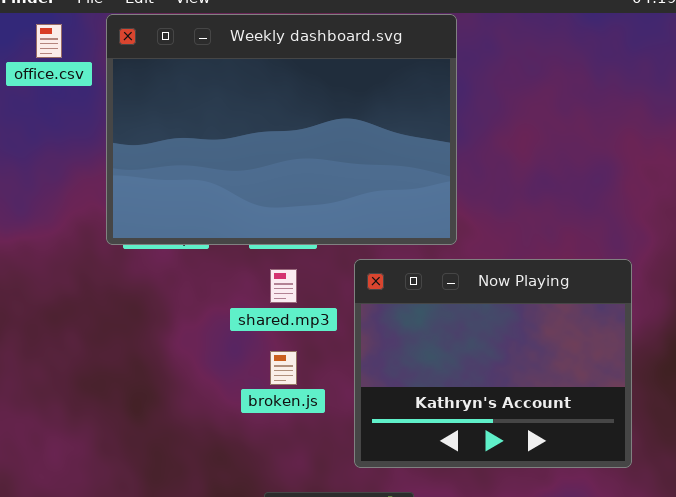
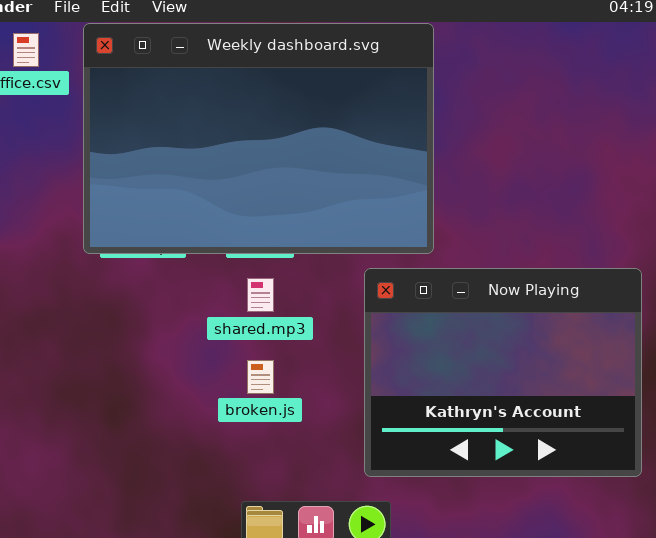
Now Playing: [354,259,632,468] -> [364,268,642,477], moved

